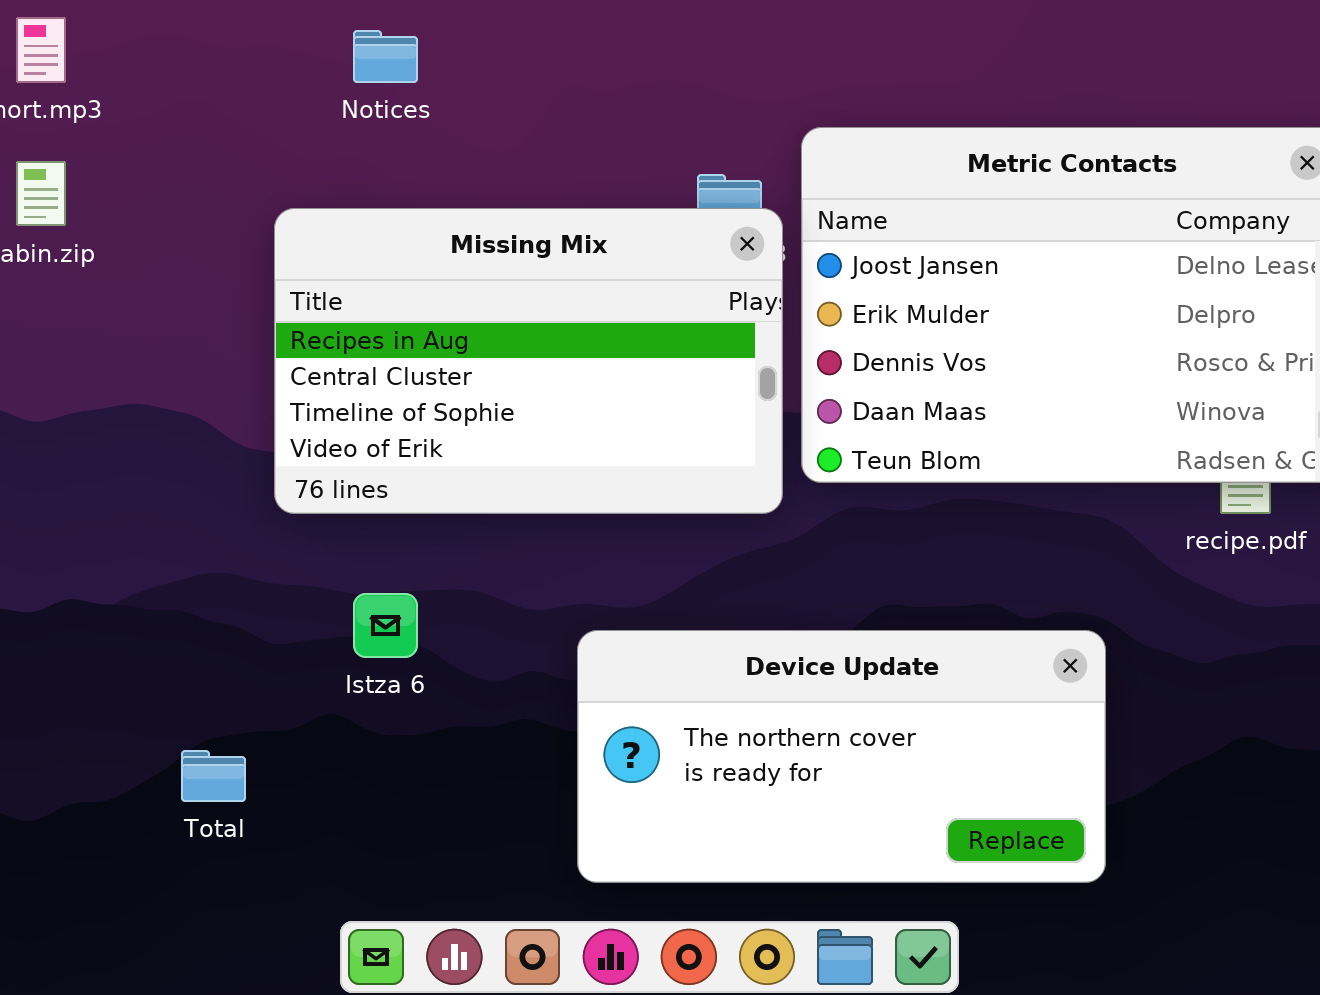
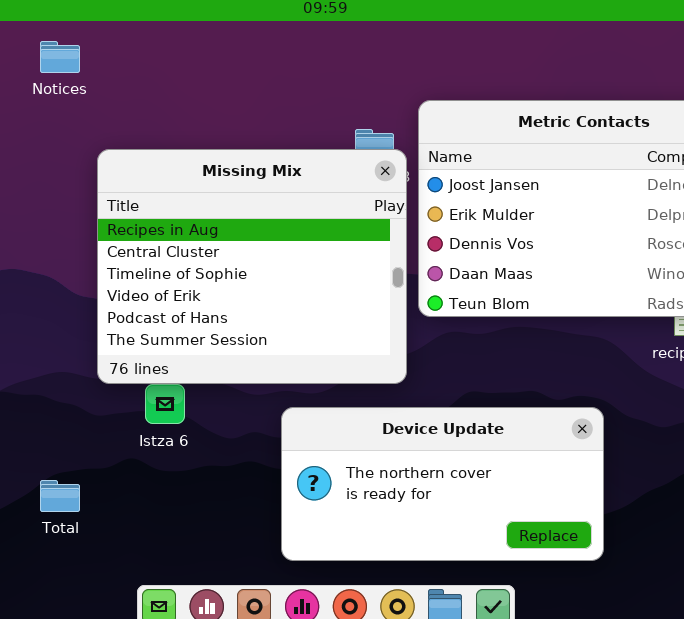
Notices: [353,30,418,83] -> [40,41,80,73], moved
Missing Mix: [274,208,783,514] -> [97,149,407,384], resized

